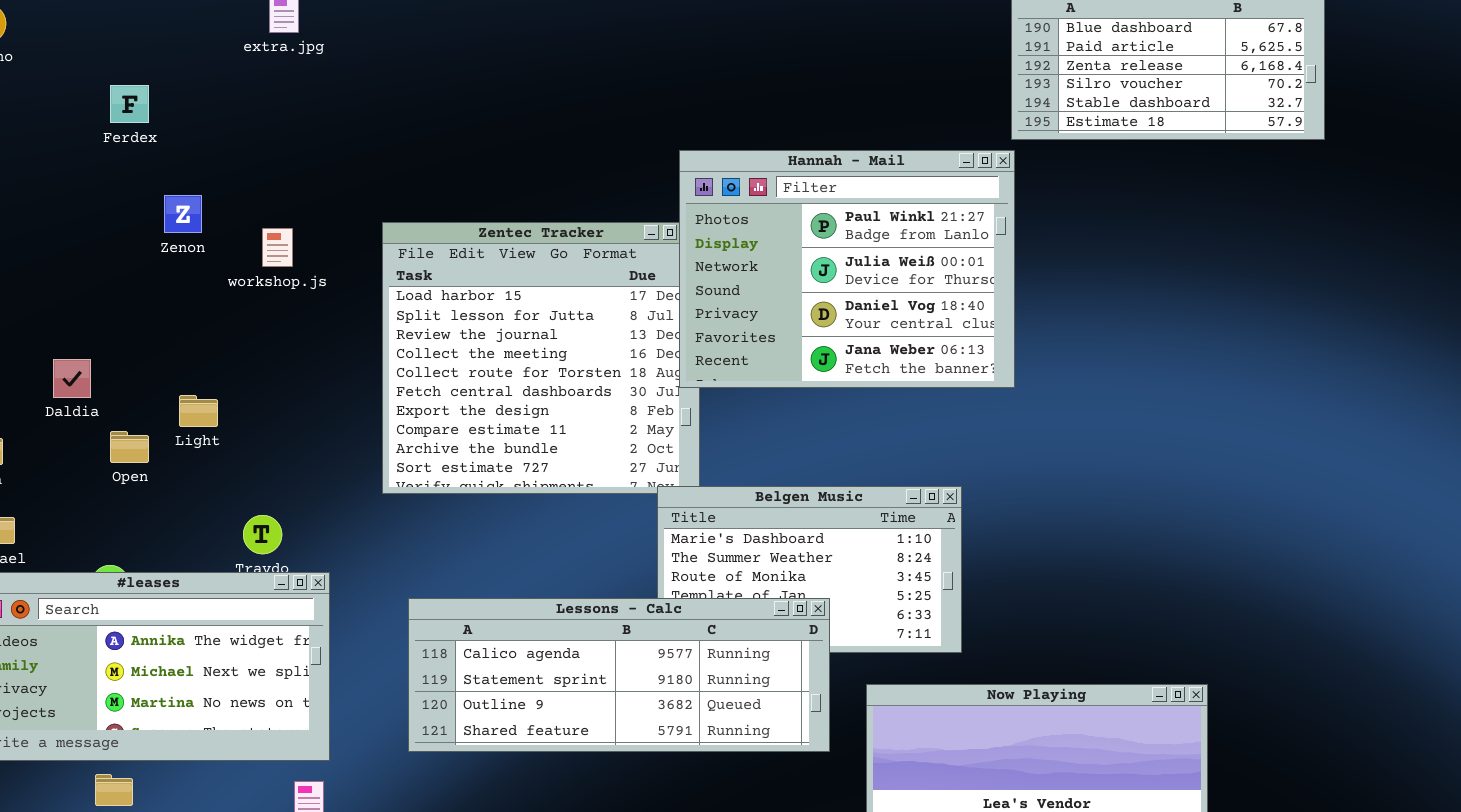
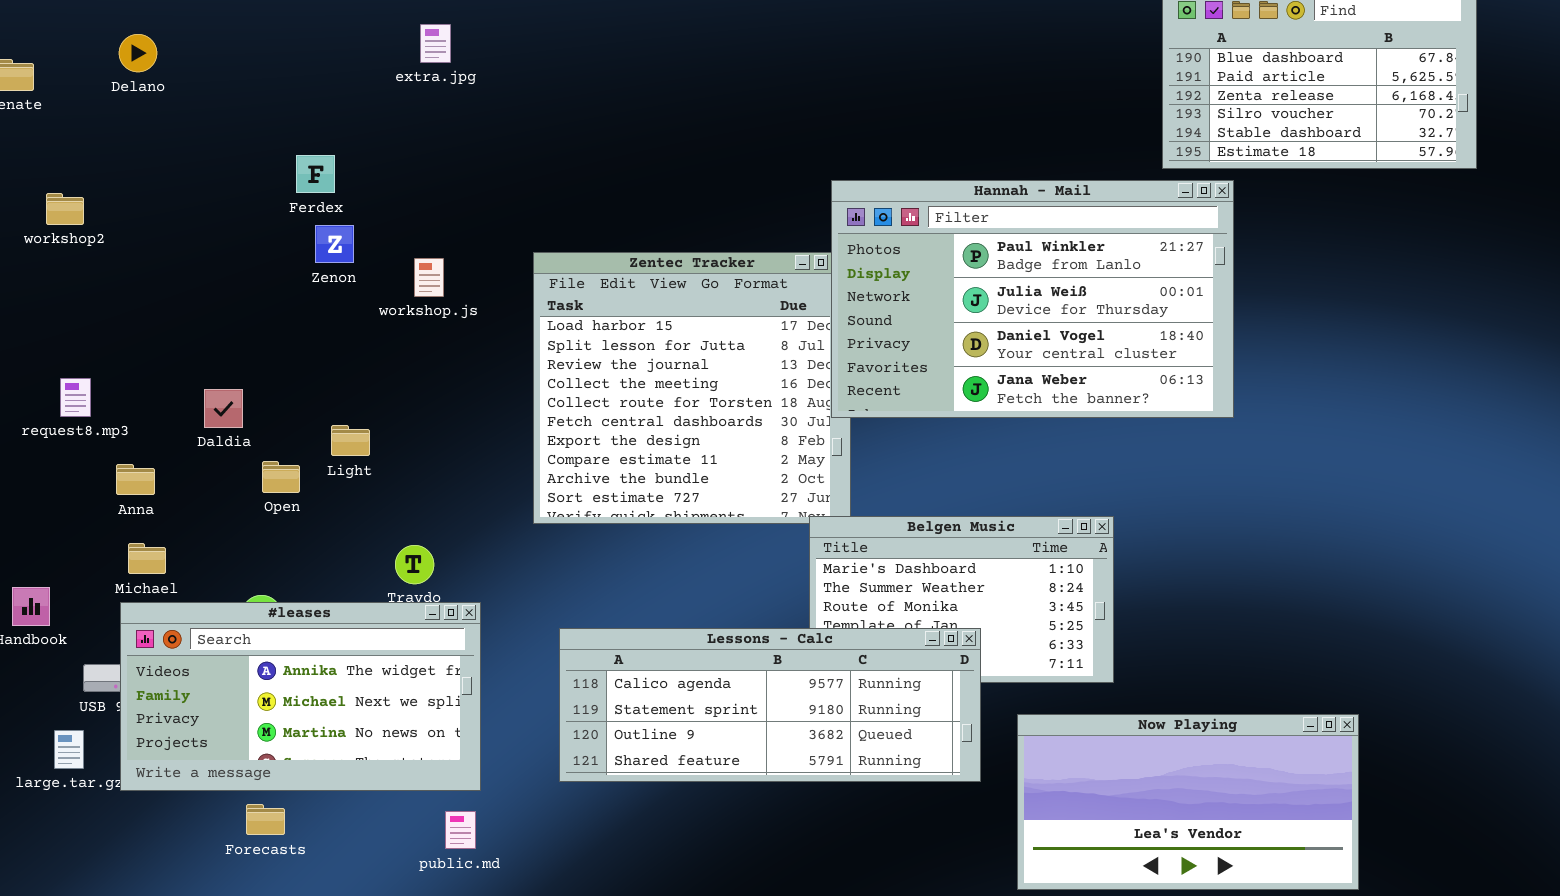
Ferdex: [110,85,149,123] -> [296,155,335,193], moved
Hannah - Mail: [679,150,1015,388] -> [831,180,1234,418], resized

